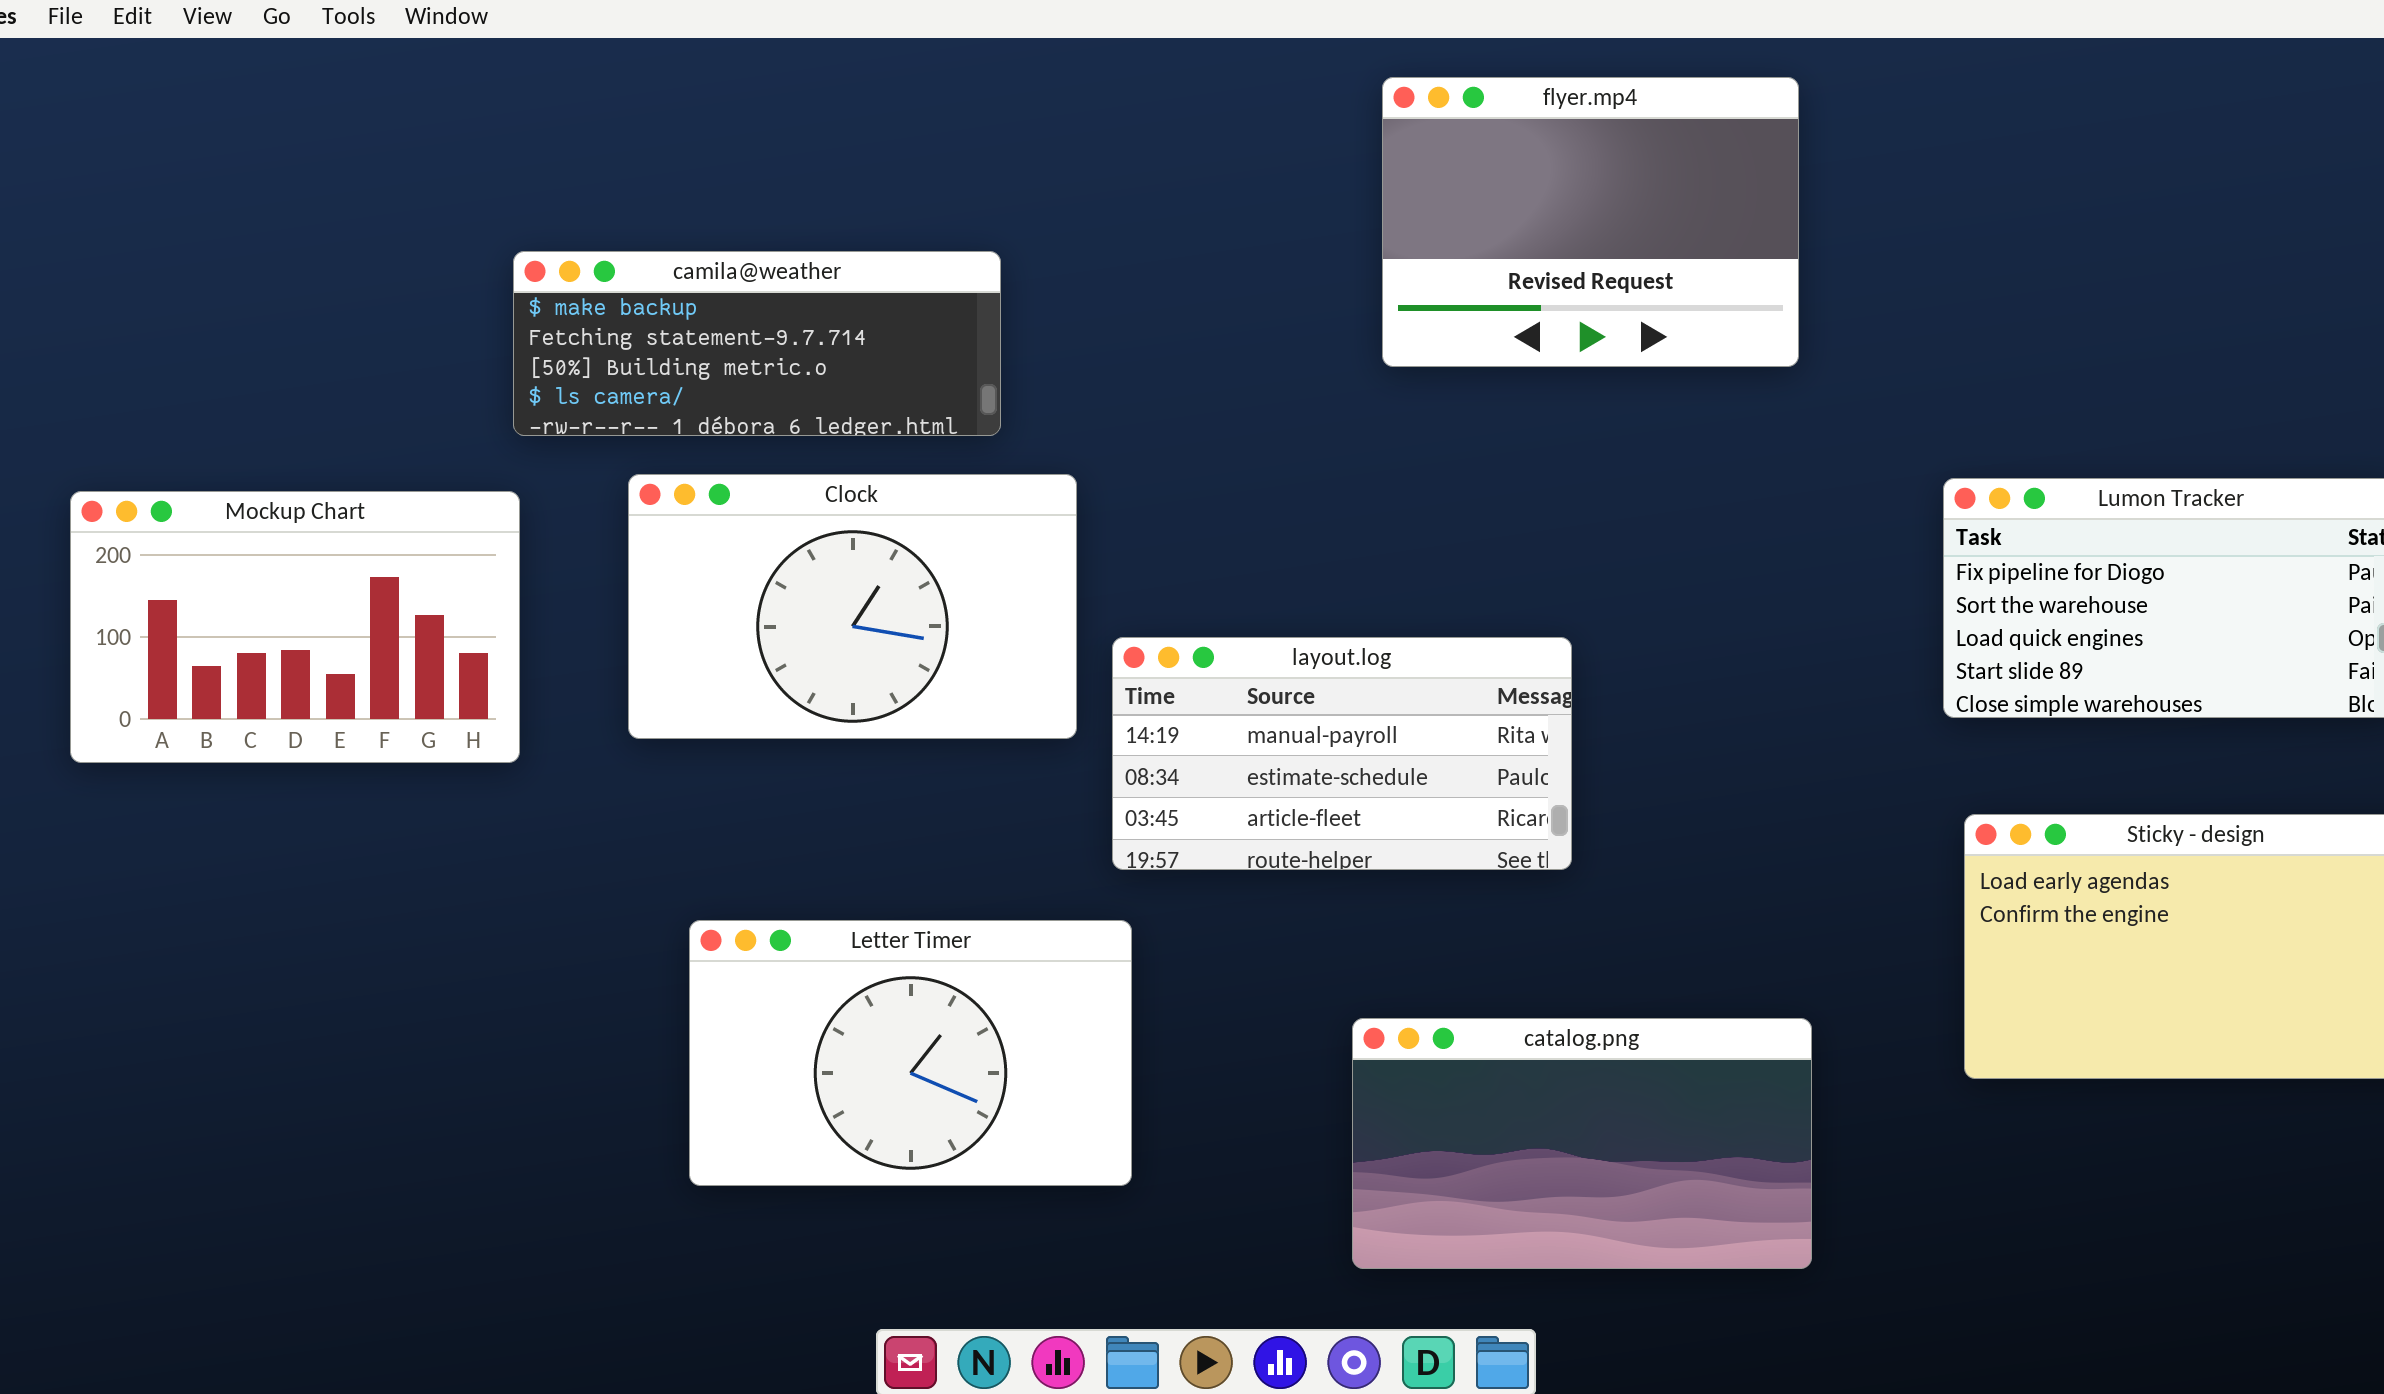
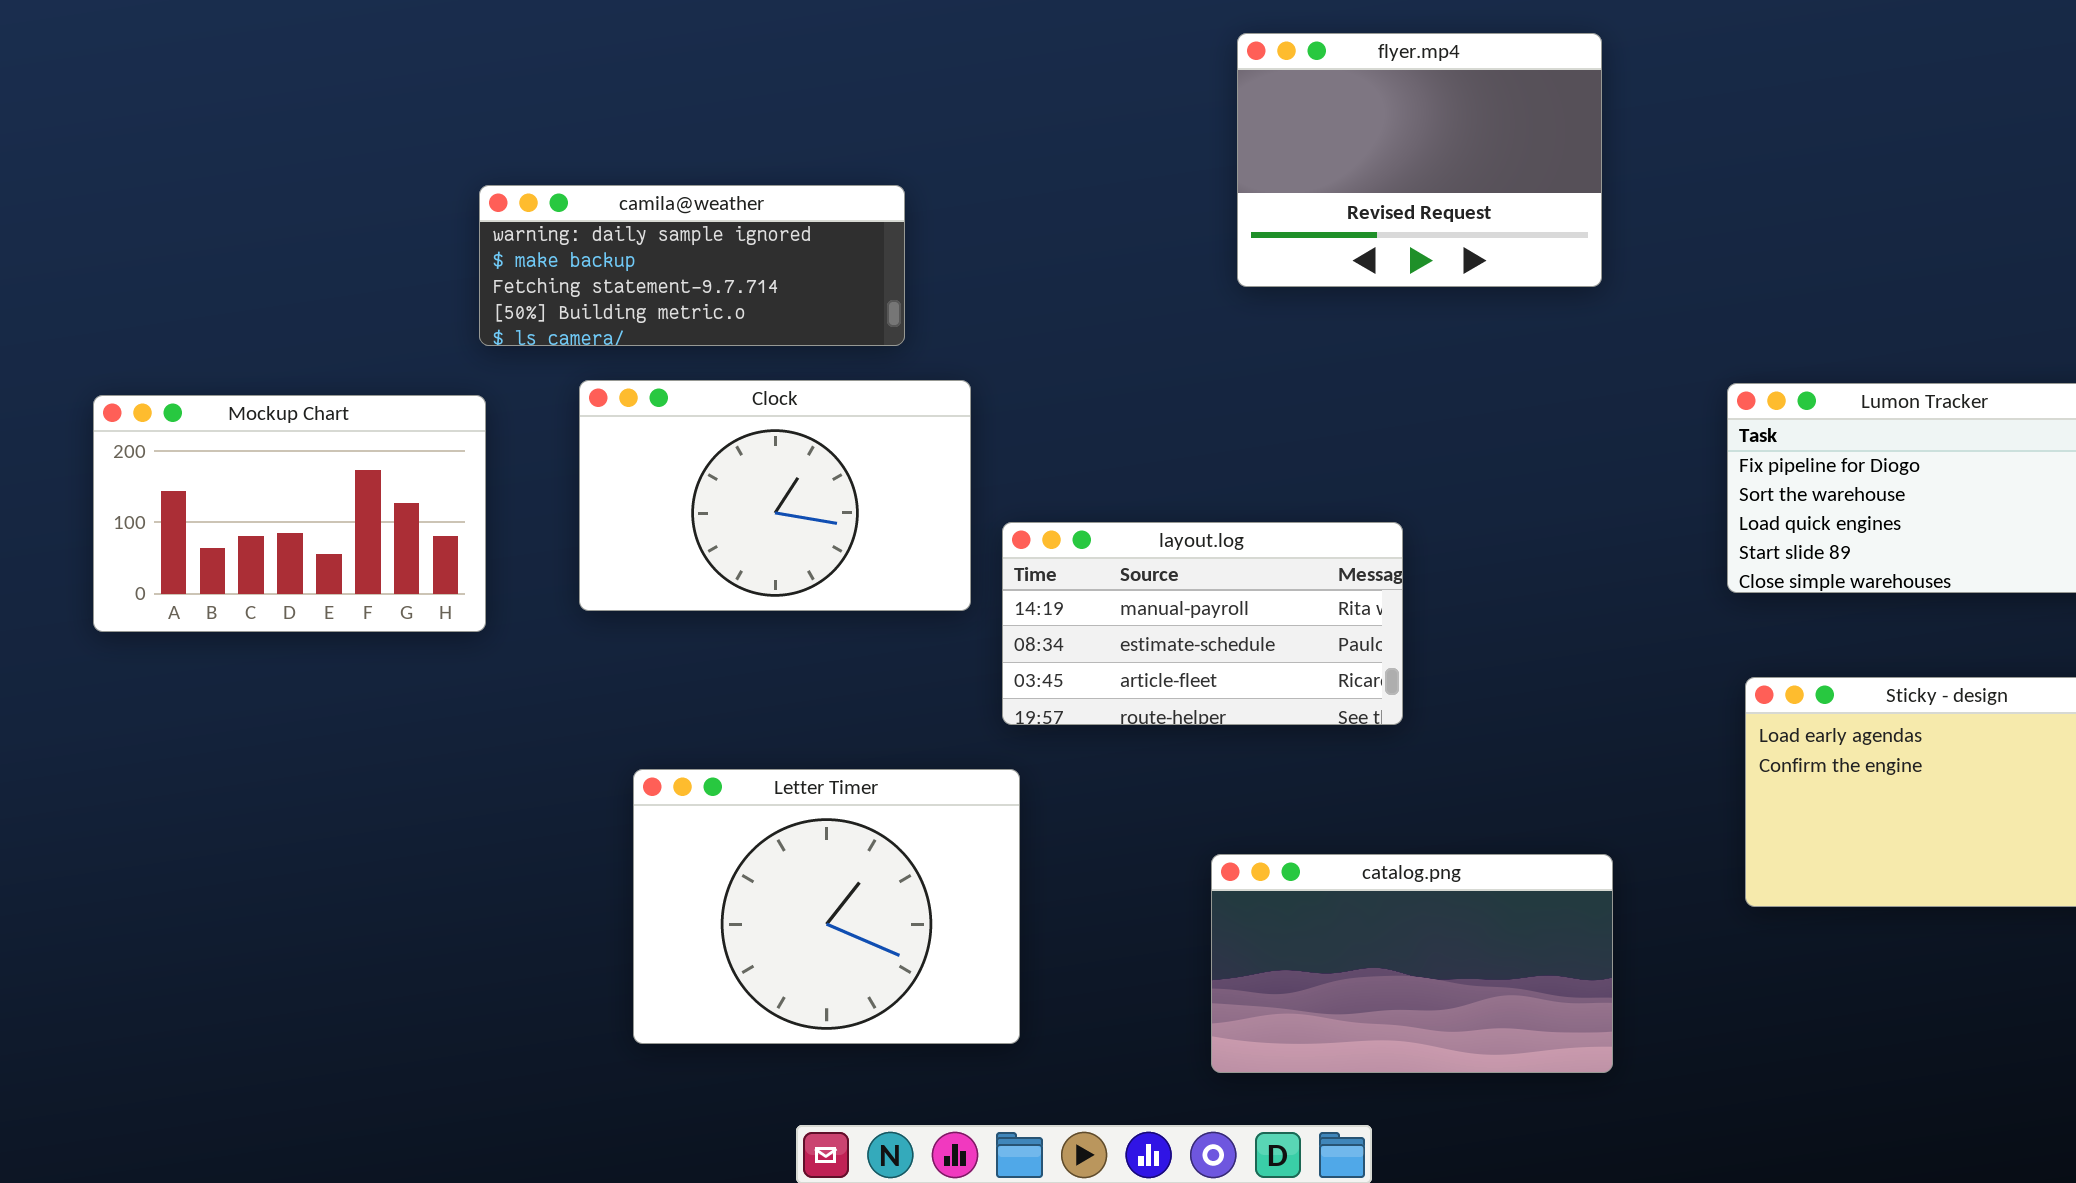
camila@weather: [513,251,1001,436] -> [479,185,905,346], scrolled up 1 row
Letter Timer: [689,920,1132,1186] -> [633,769,1020,1044], resized

